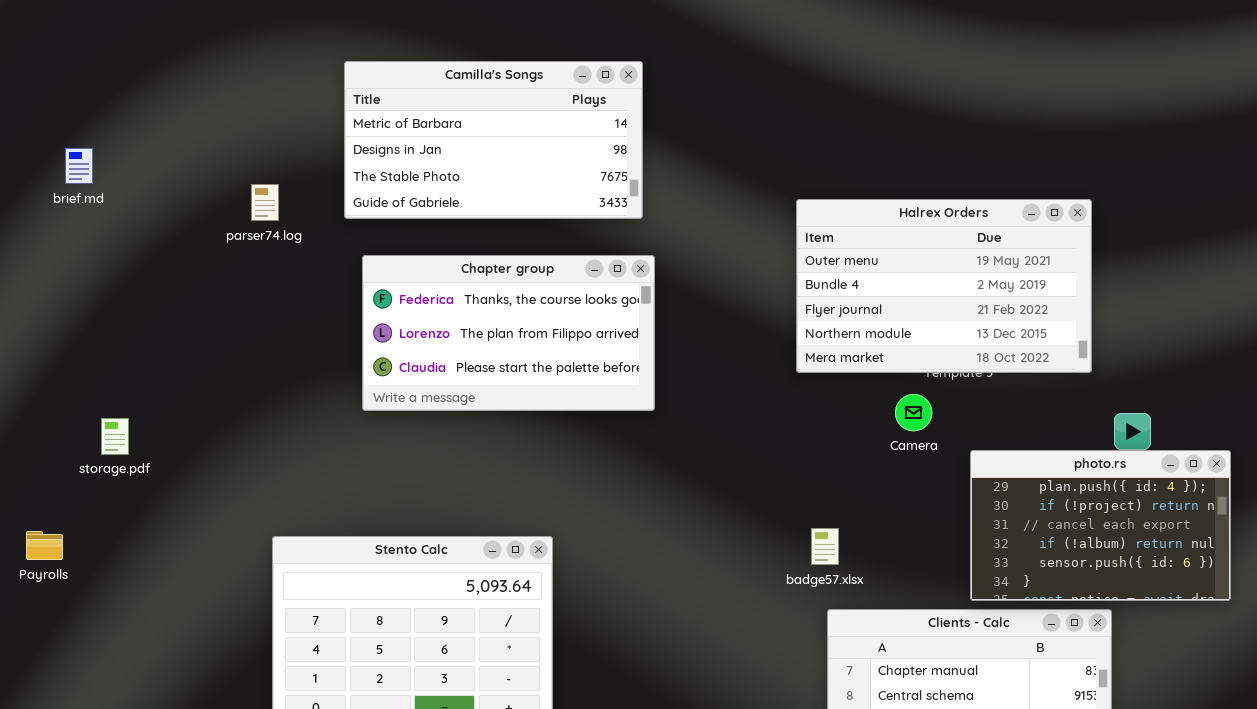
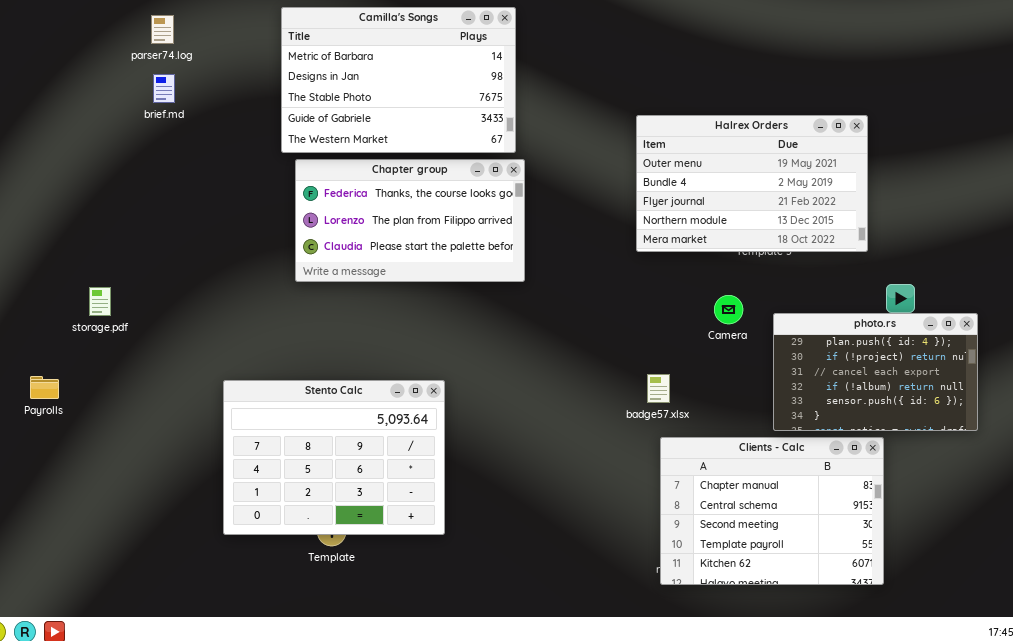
Camilla's Songs: [344,61,643,219] -> [281,7,516,153], resized
brief.md: [65,148,93,184] -> [153,74,175,103], moved
parser74.log: [251,184,279,221] -> [151,15,174,44], moved
Camera: [895,394,932,431] -> [714,295,743,324], moved

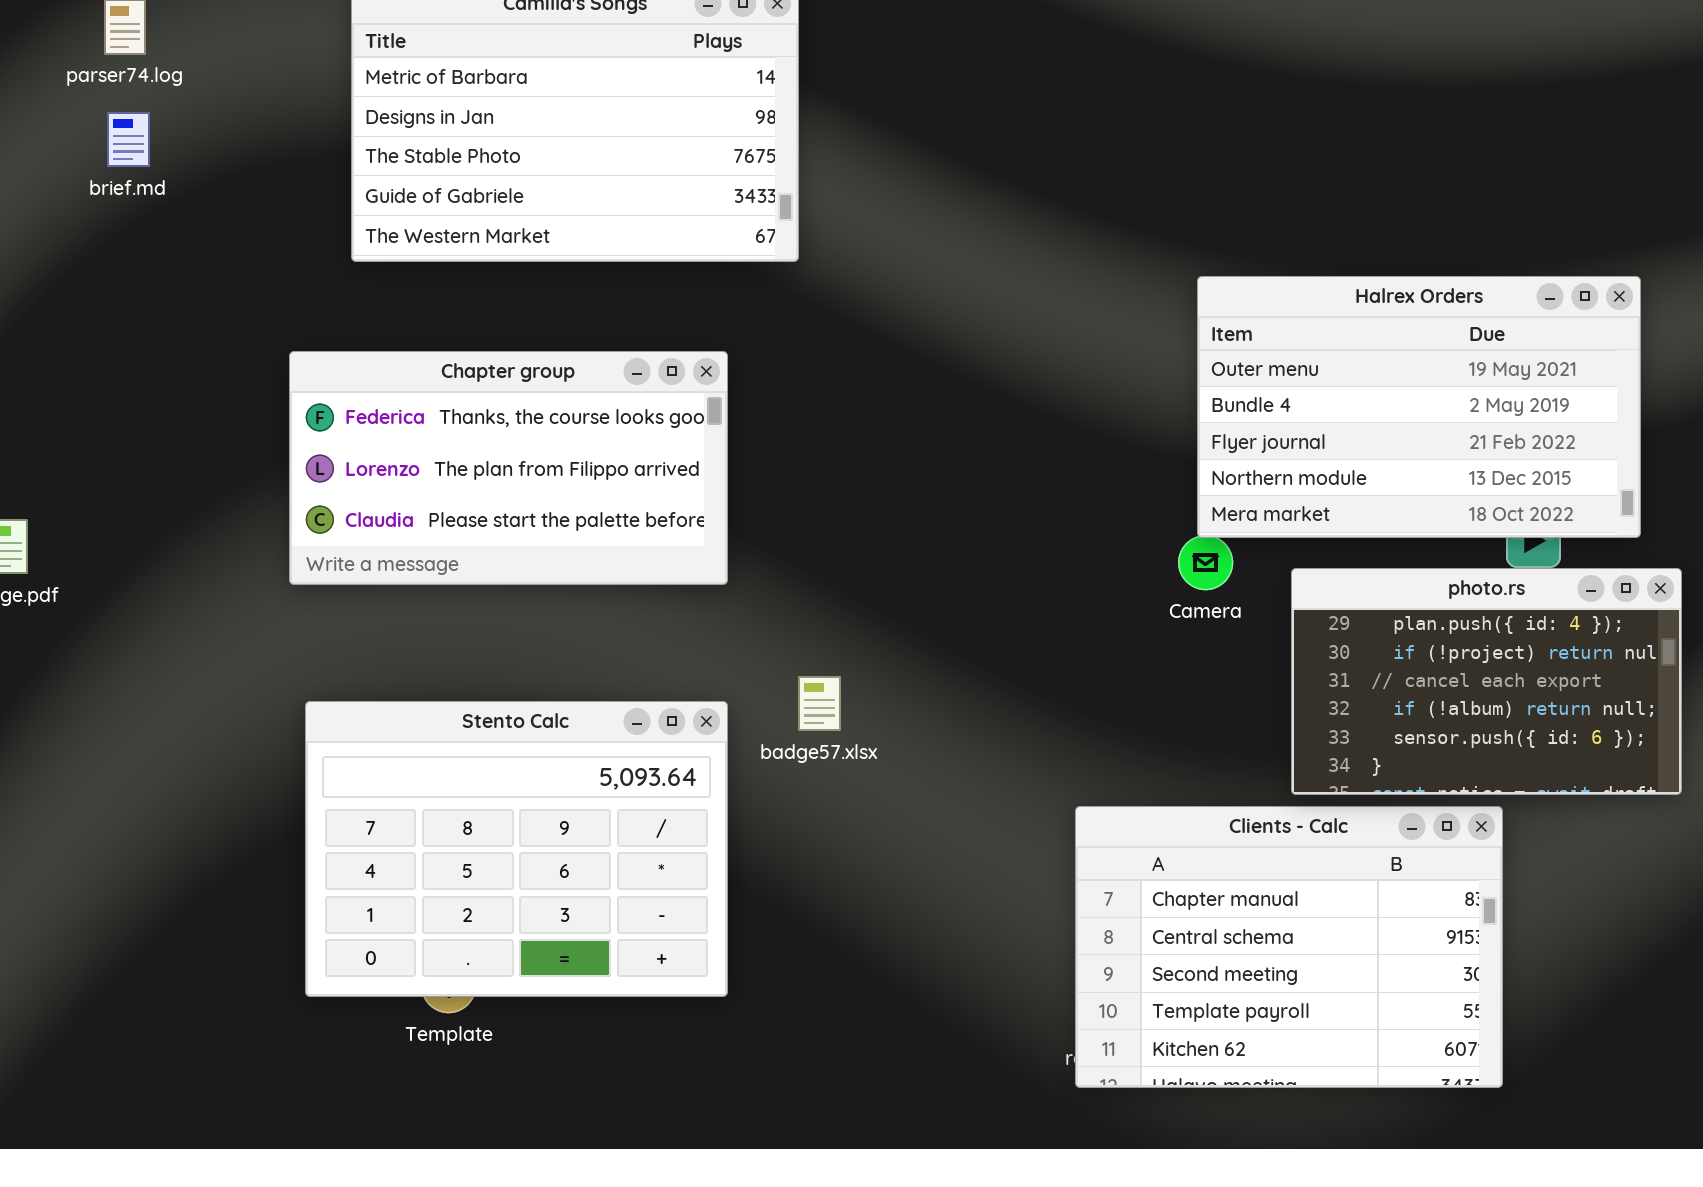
Halrex Orders: [636,115,868,252] -> [1197,276,1641,538], moved
Chapter group: [295,159,525,282] -> [289,351,728,585], moved
badge57.xlsx: [647,374,670,403] -> [798,676,841,731], moved
Stento Calc: [223,380,445,535] -> [305,701,728,997], moved

